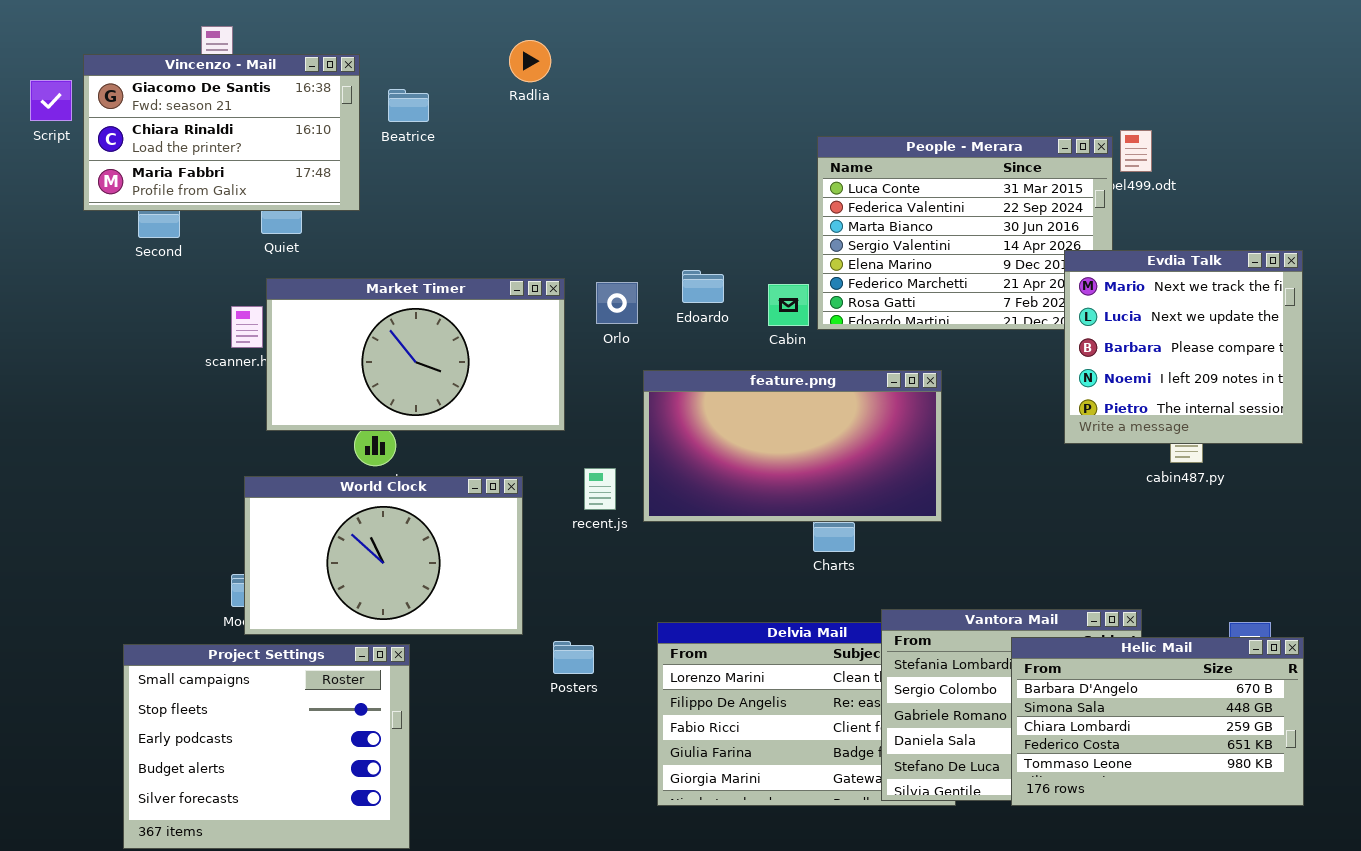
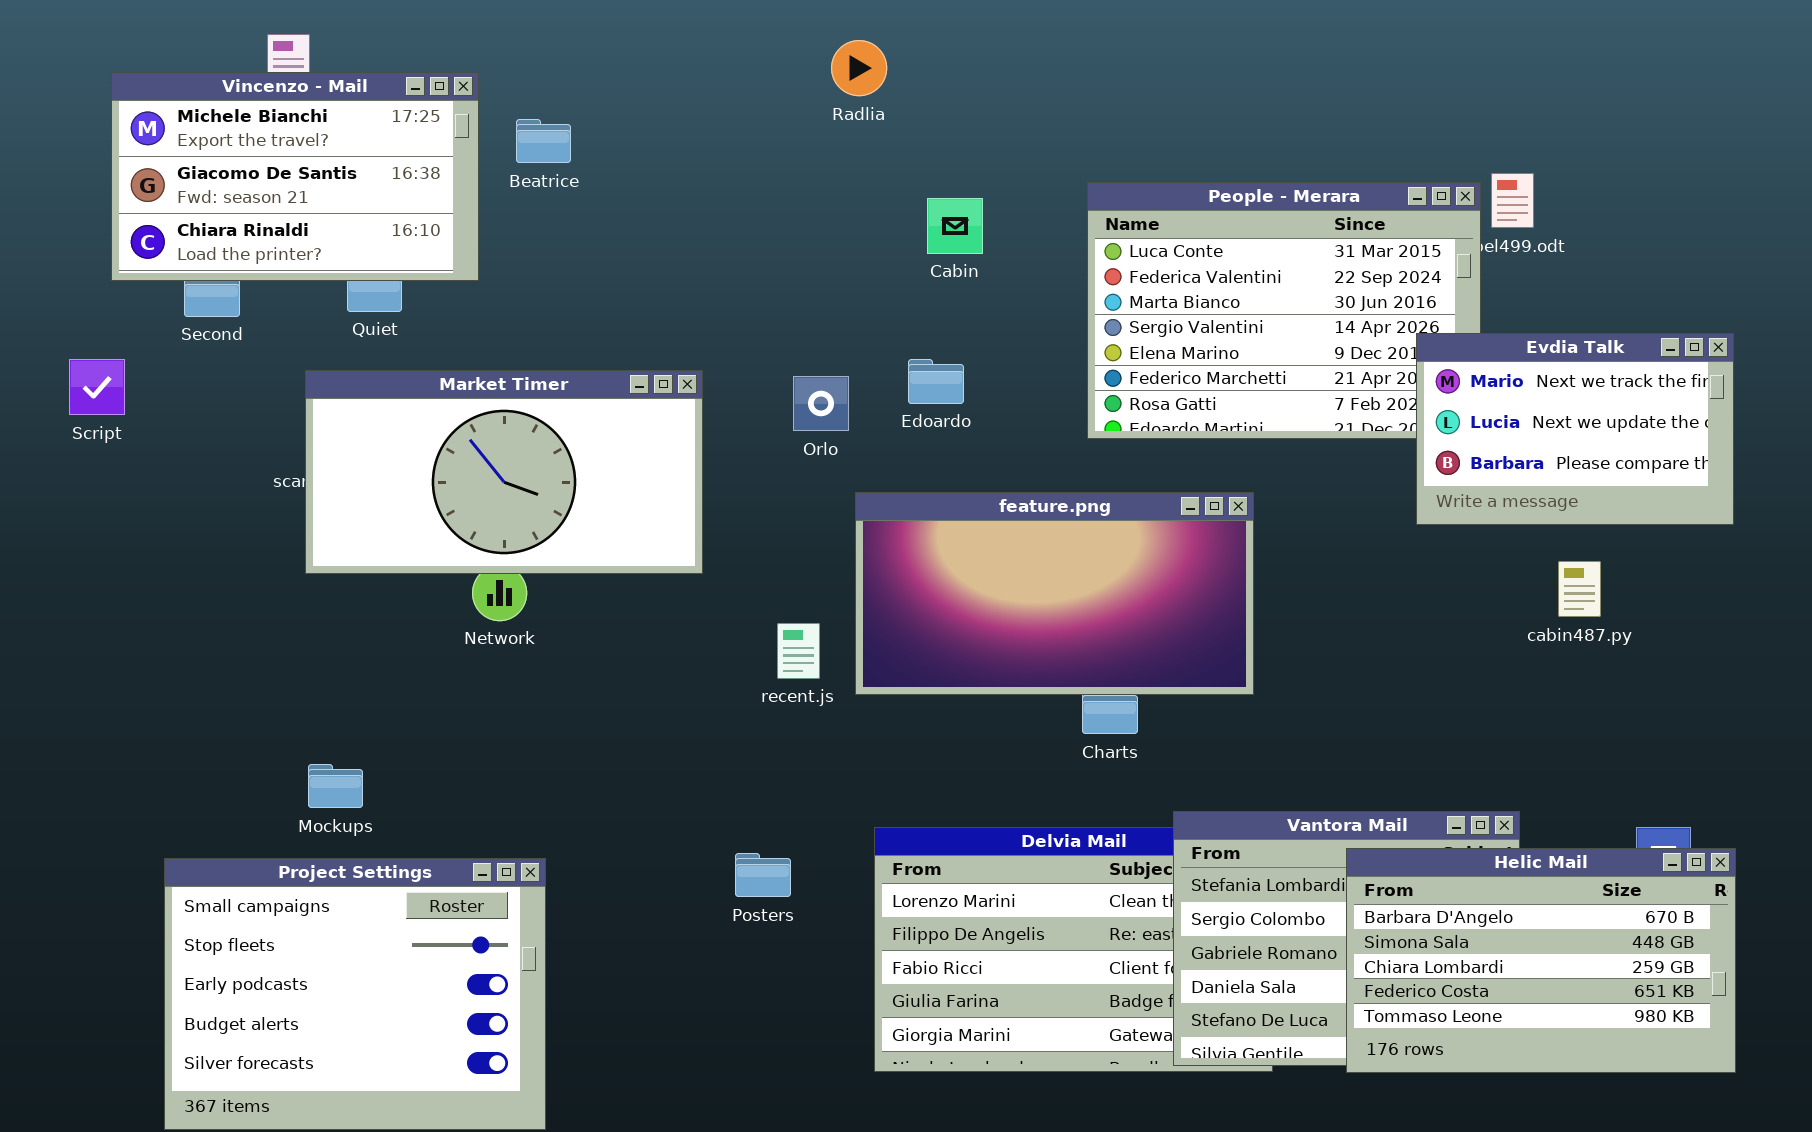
Radlia: [509,40,551,82] -> [831,40,887,96], moved
Vincenzo - Mail: [83,54,360,211] -> [111,72,479,281], scrolled up 1 row
Script: [30,80,72,121] -> [69,359,125,415], moved
Evdia Talk: [1064,250,1303,444] -> [1416,333,1734,525], resized
Market Timer: [266,278,565,431] -> [305,370,703,574], moved
Cabin: [768,284,809,326] -> [927,198,983,254], moved
World Clock: [244,476,523,635] -> none, closed

